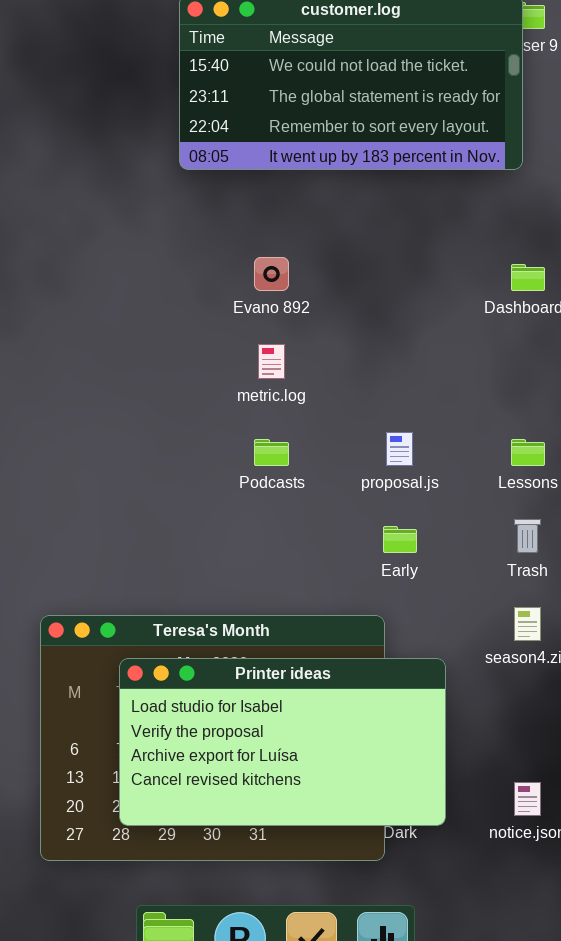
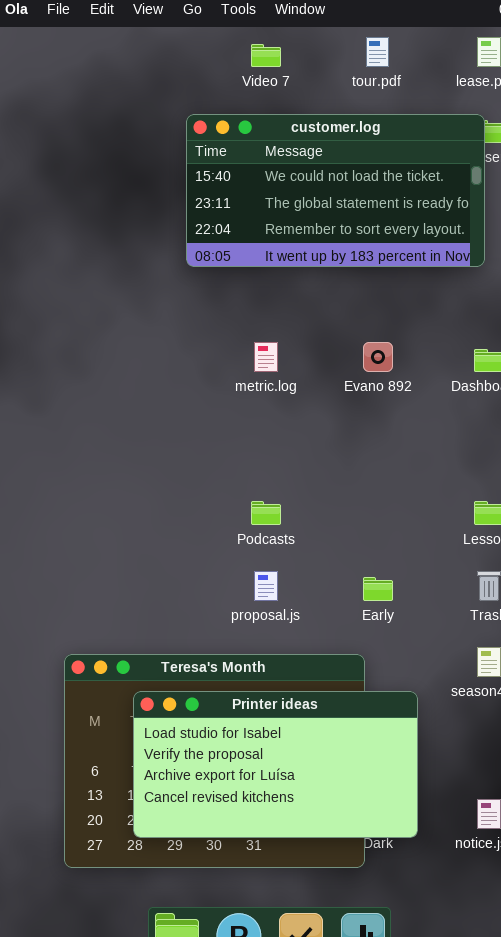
Evano 892: [254,257,289,291] -> [363,342,393,372], moved
metric.log: [258,344,285,379] -> [254,342,278,372], moved
proposal.js: [386,432,413,466] -> [254,571,278,601], moved

